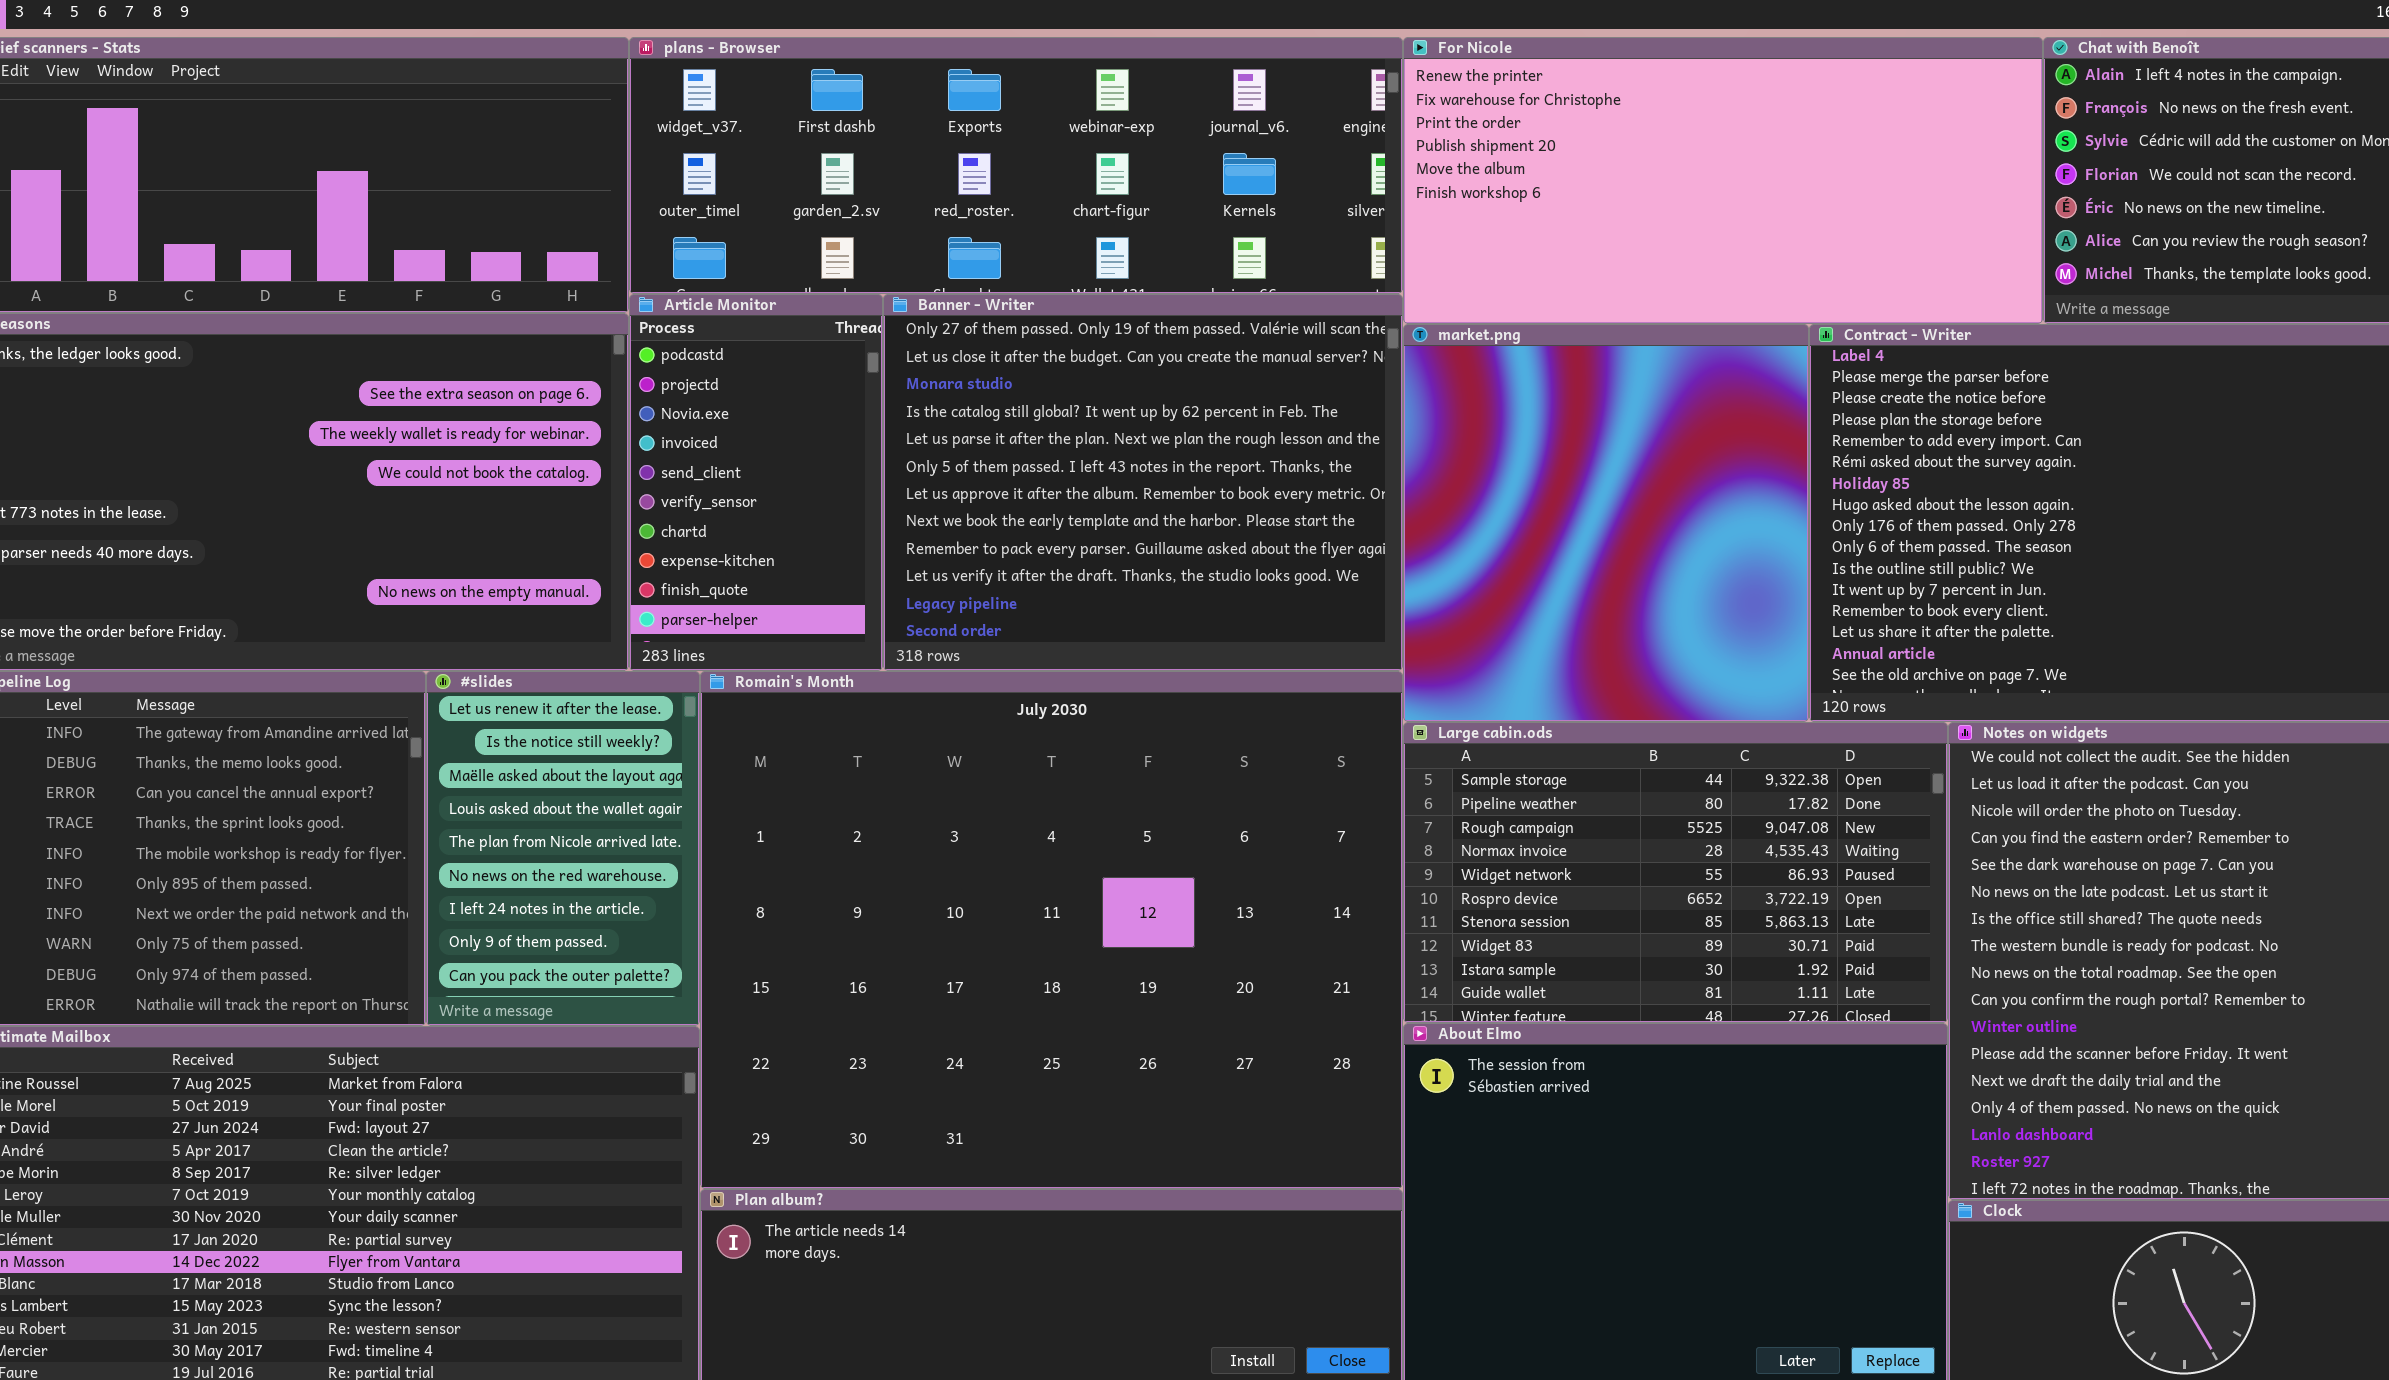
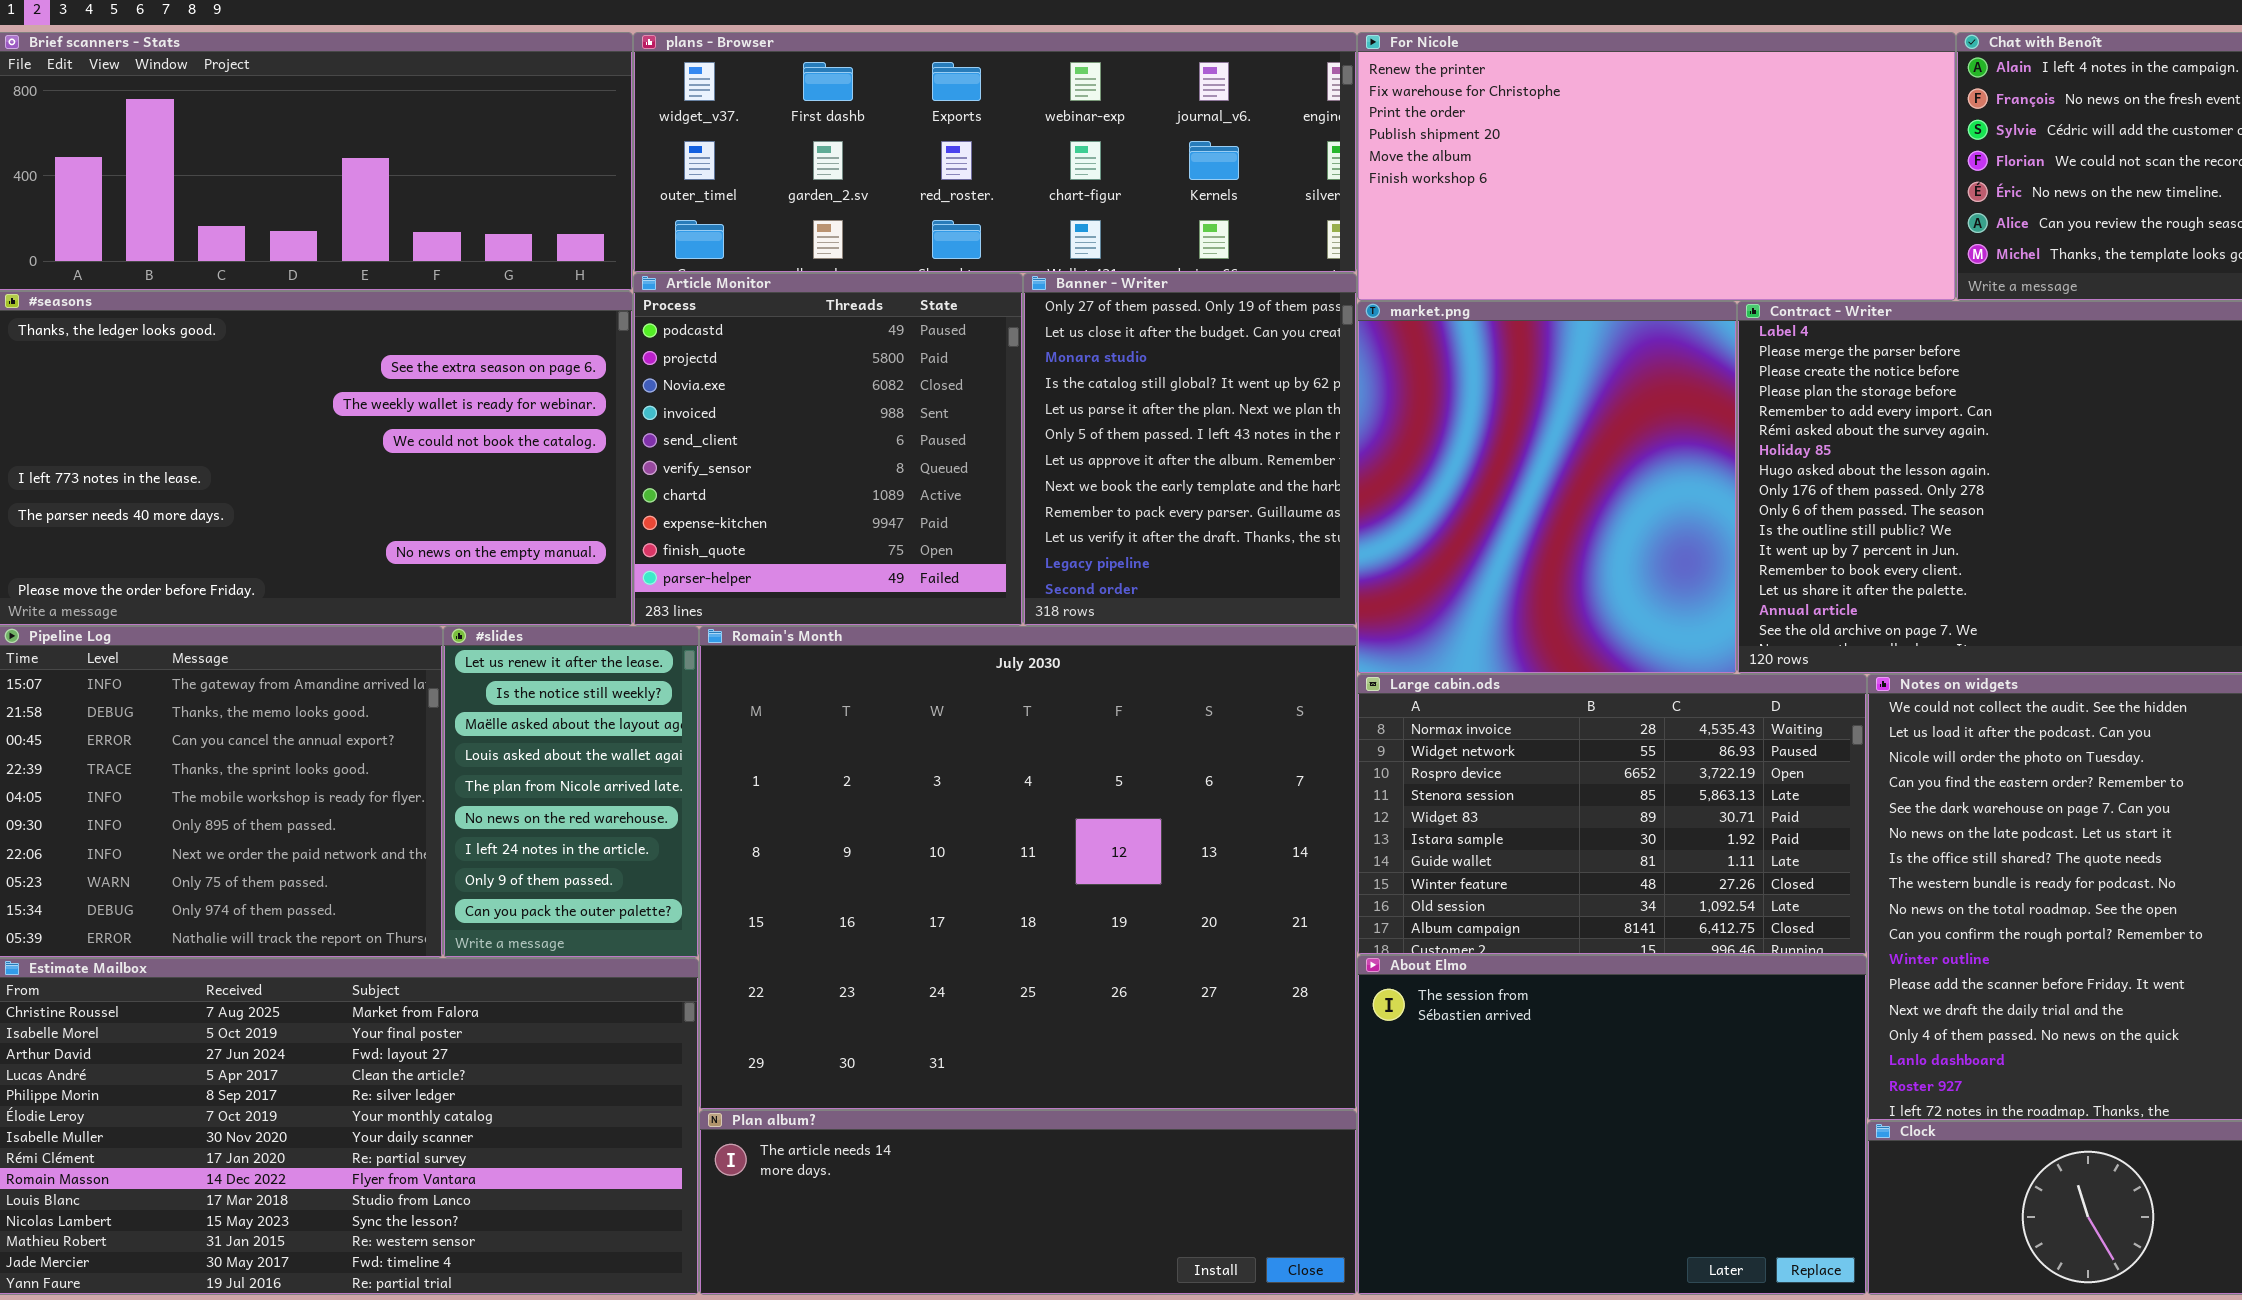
Article Monitor: [629,294,883,671] -> [633,273,1023,626], resized
Banner - Writer: [883,294,1403,671] -> [1023,273,1357,626], resized
Large cabin.ods: [1403,722,1948,1023] -> [1357,674,1867,955], scrolled down 3 rows

